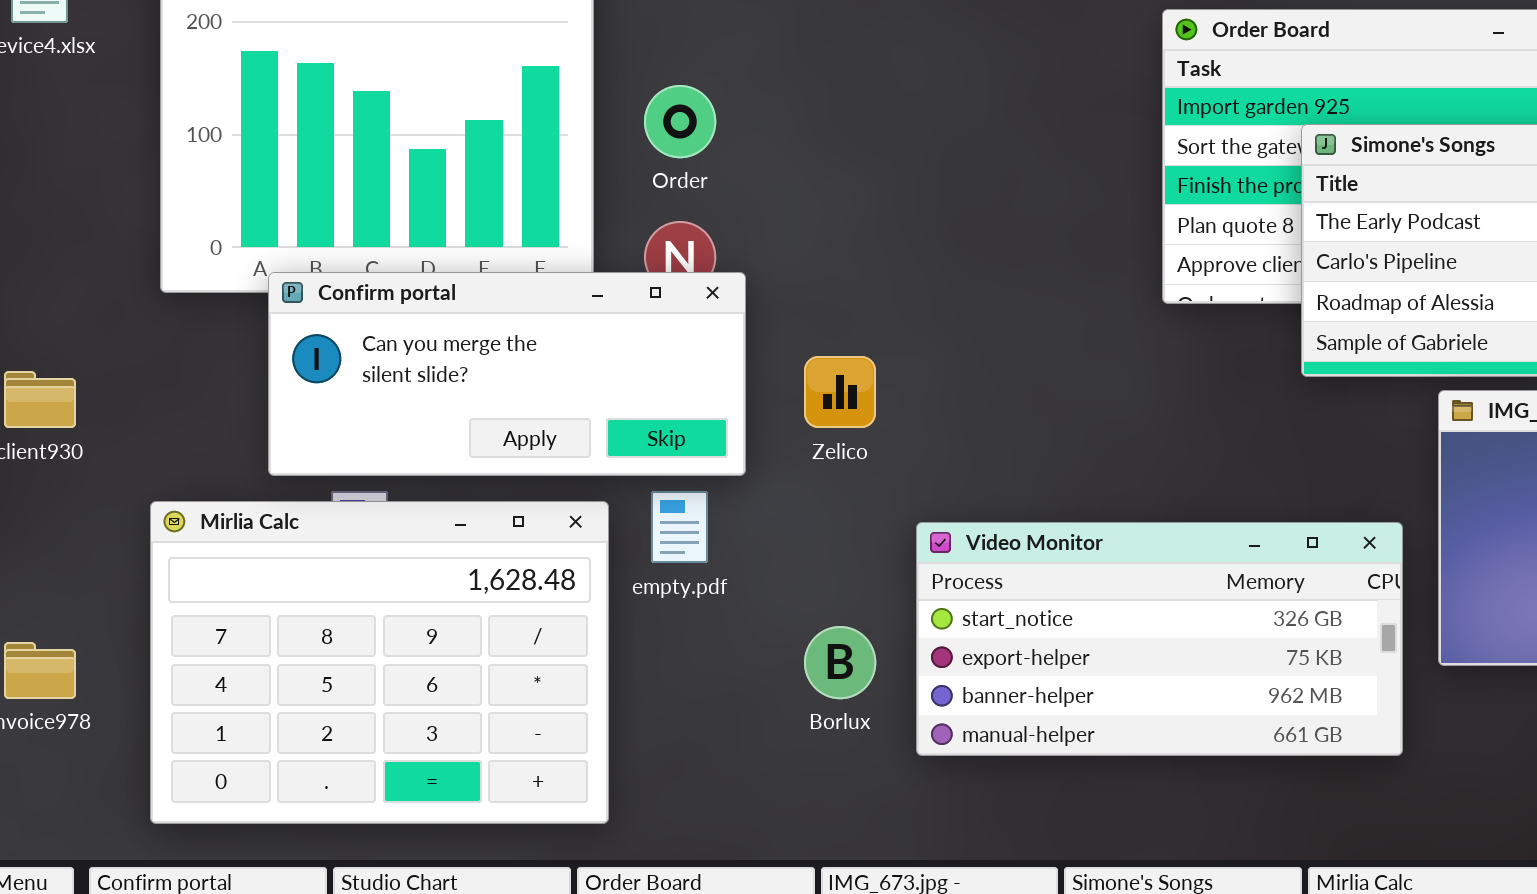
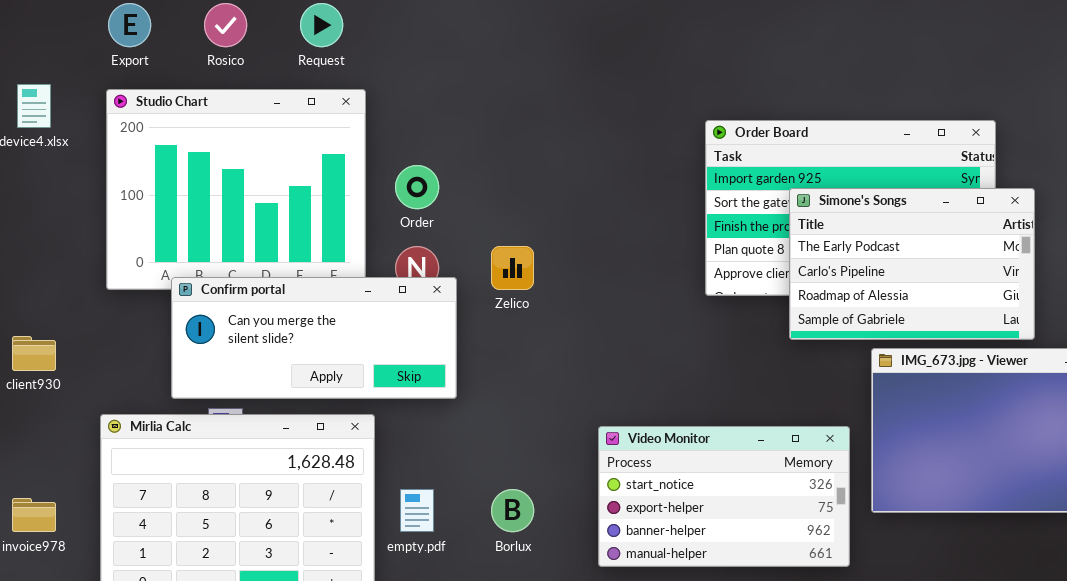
Zelico: [804,356,876,428] -> [491,246,534,290], moved
empty.pdf: [651,491,708,563] -> [400,489,434,532], moved
Video Monitor: [916,522,1403,756] -> [598,426,850,567], resized

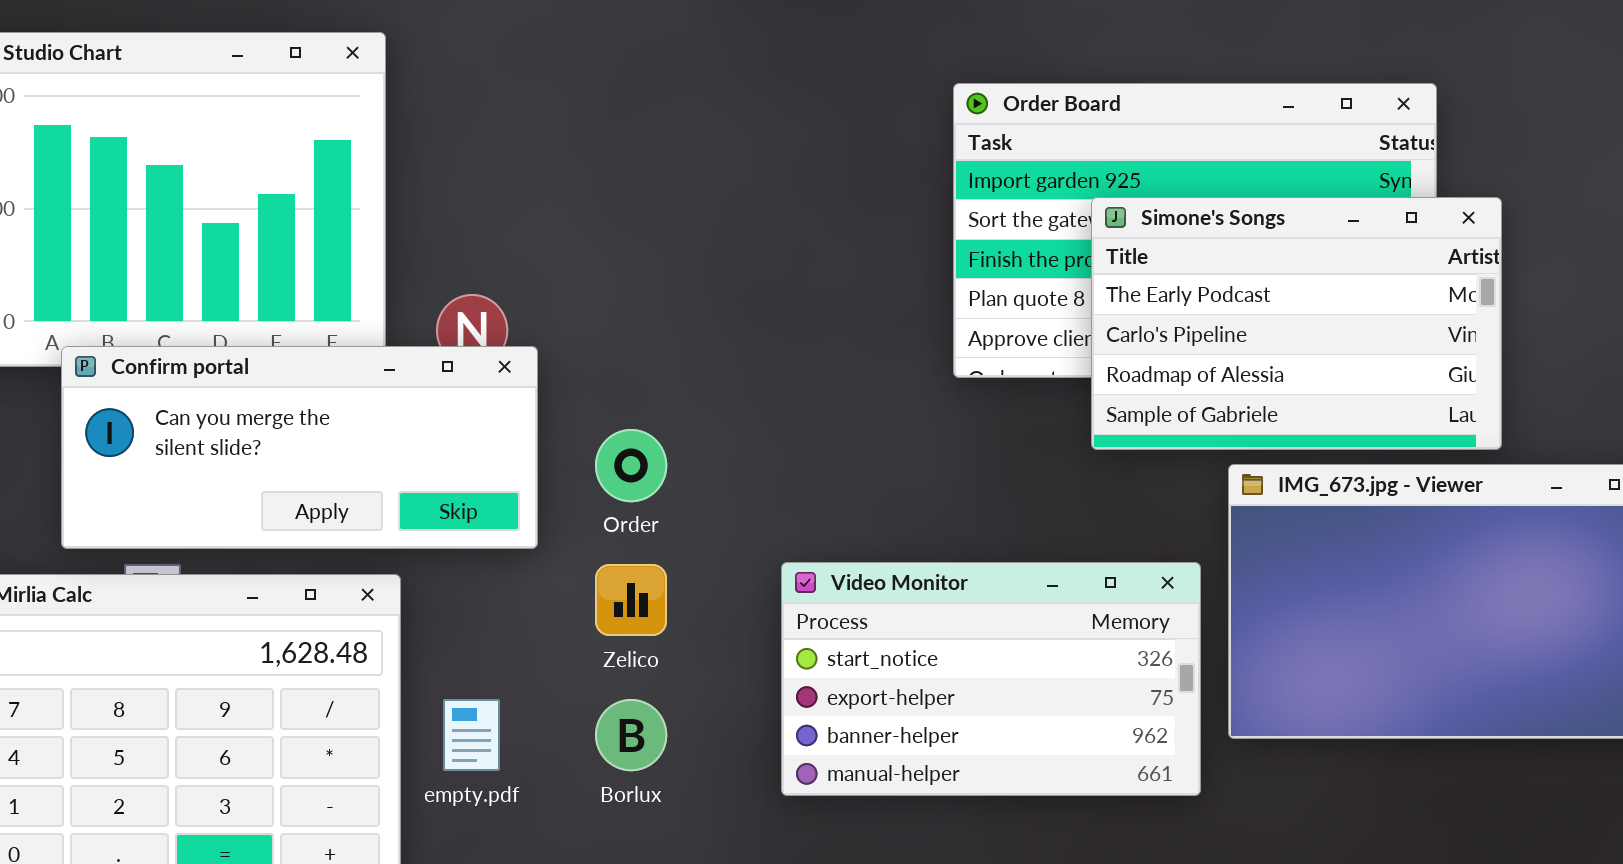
Order: [395,165,439,209] -> [595,429,667,502], moved
Zelico: [491,246,534,290] -> [595,564,667,636], moved
Video Monitor: [598,426,850,567] -> [781,562,1201,796], moved

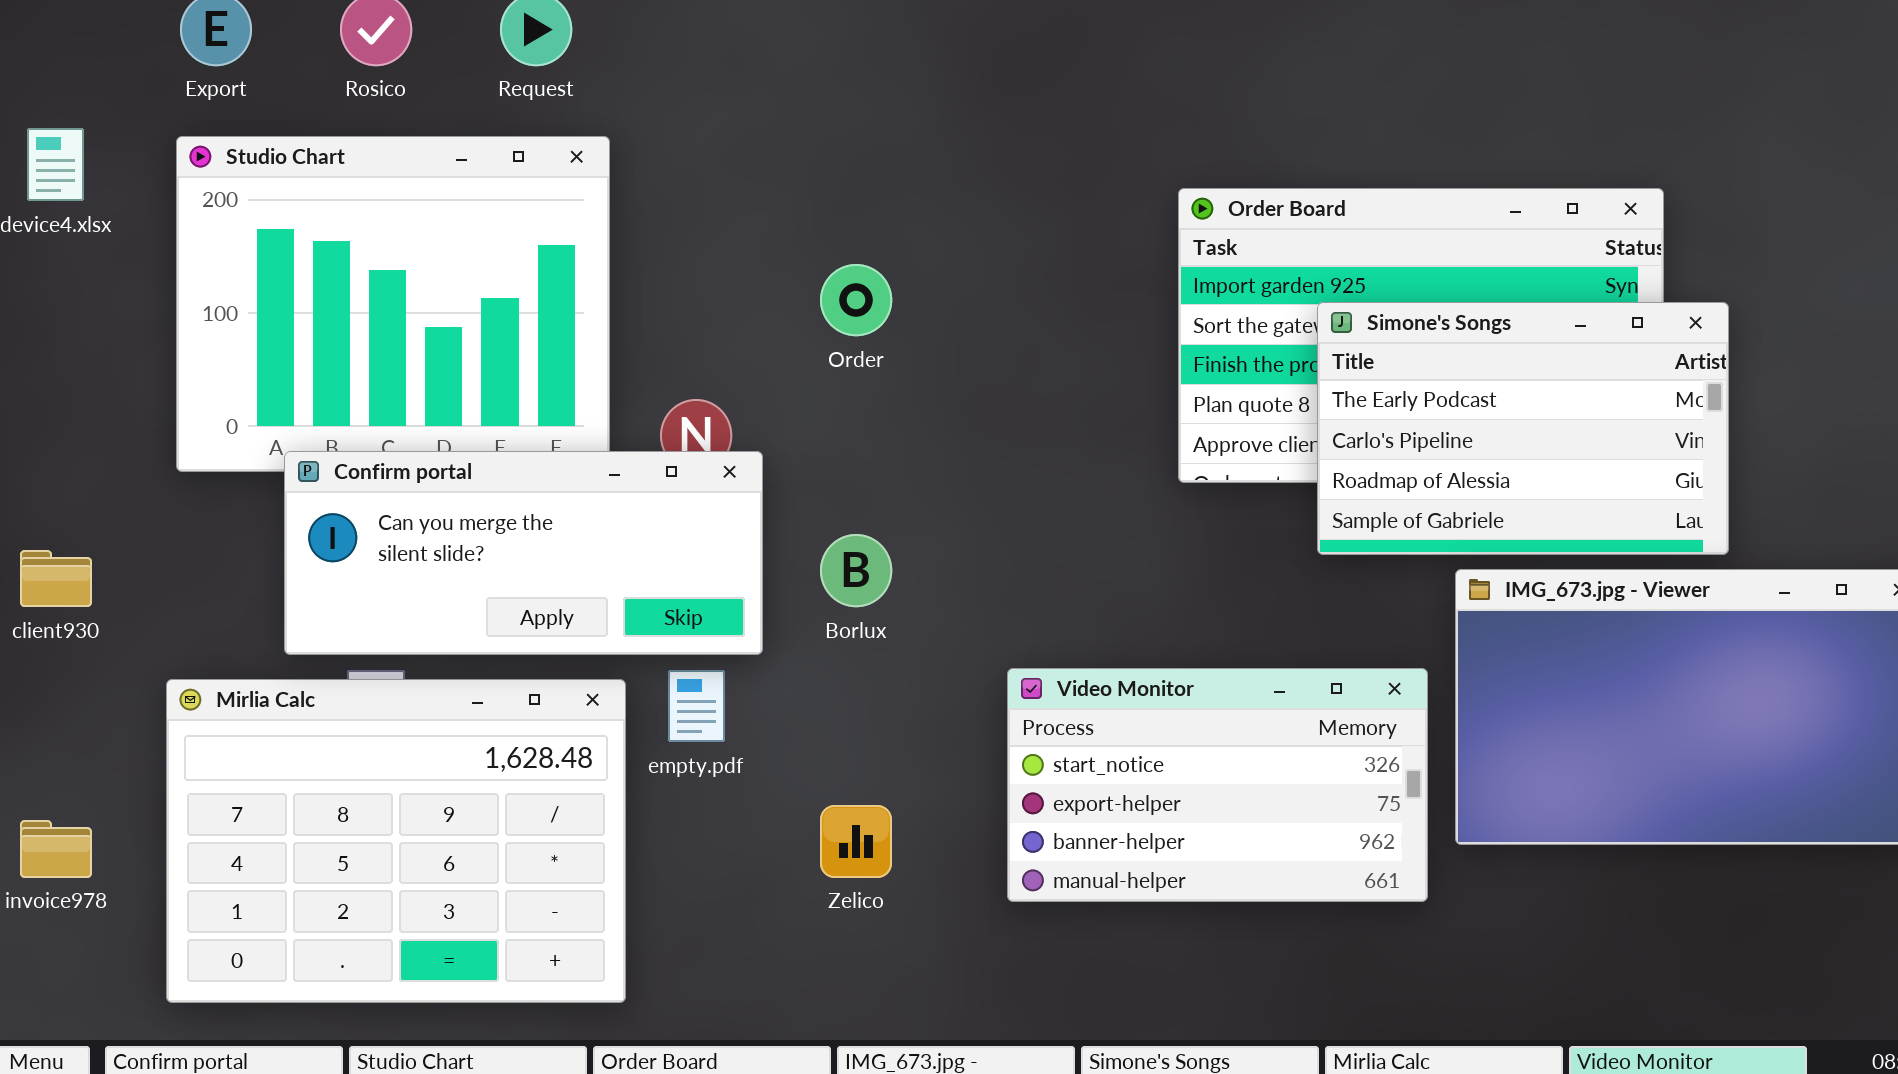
Order: [595,429,667,502] -> [820,264,892,336], moved
Zelico: [595,564,667,636] -> [820,805,892,878], moved
empty.pdf: [443,699,500,771] -> [668,670,725,742], moved
Borlux: [595,699,667,771] -> [820,534,892,607], moved

